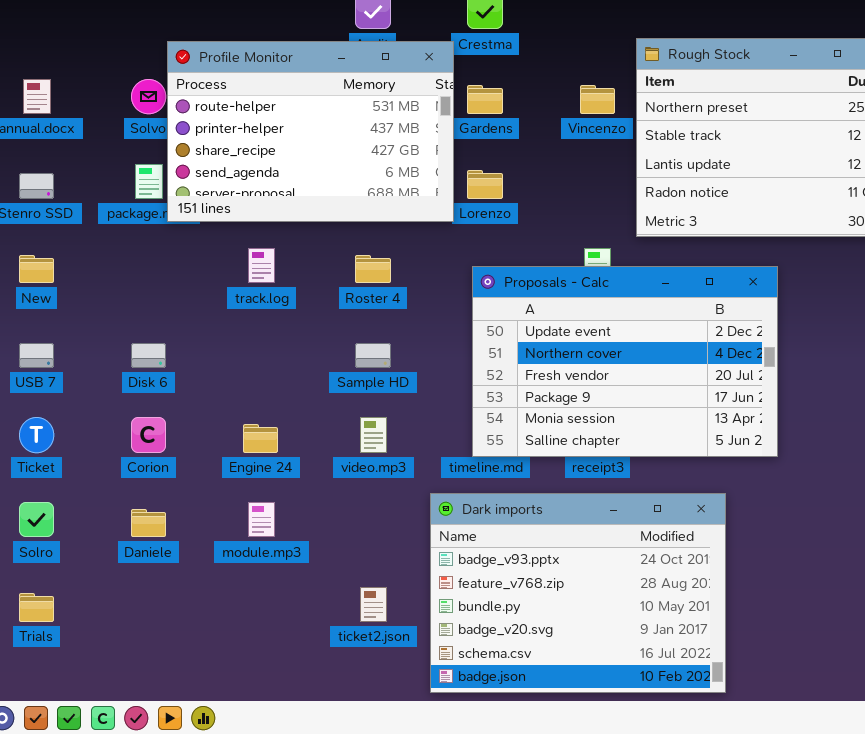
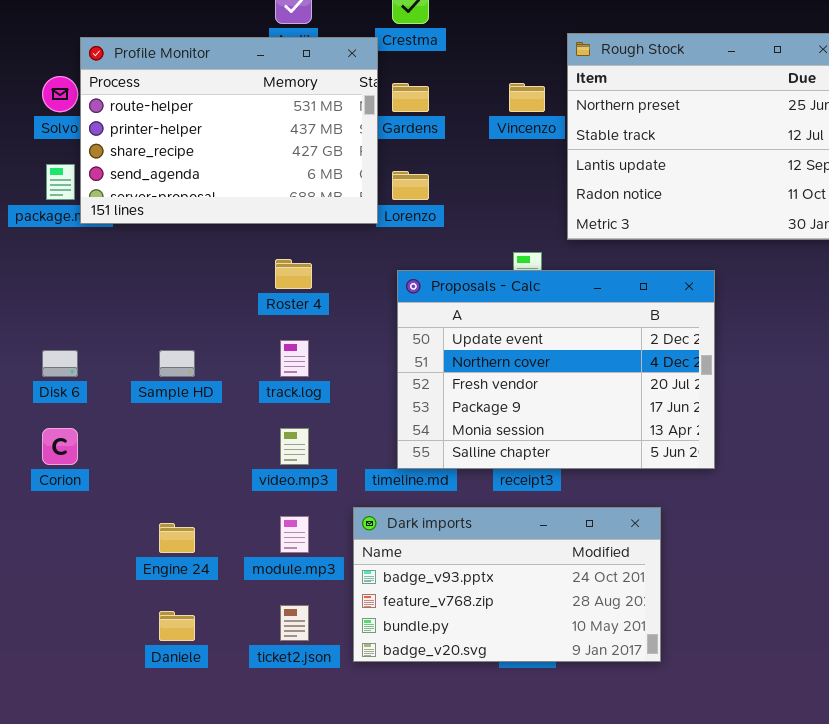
track.log: [248,248,275,283] -> [280,340,309,377], moved
Sample HD: [355,343,391,368] -> [159,350,195,377], moved
Engine 24: [243,424,278,453] -> [159,523,195,553], moved
Dark imports: [430,493,726,693] -> [353,507,661,662], resized
module.mp3: [248,502,275,537] -> [280,516,309,553], moved
Daniele: [131,509,166,537] -> [159,611,195,641], moved

